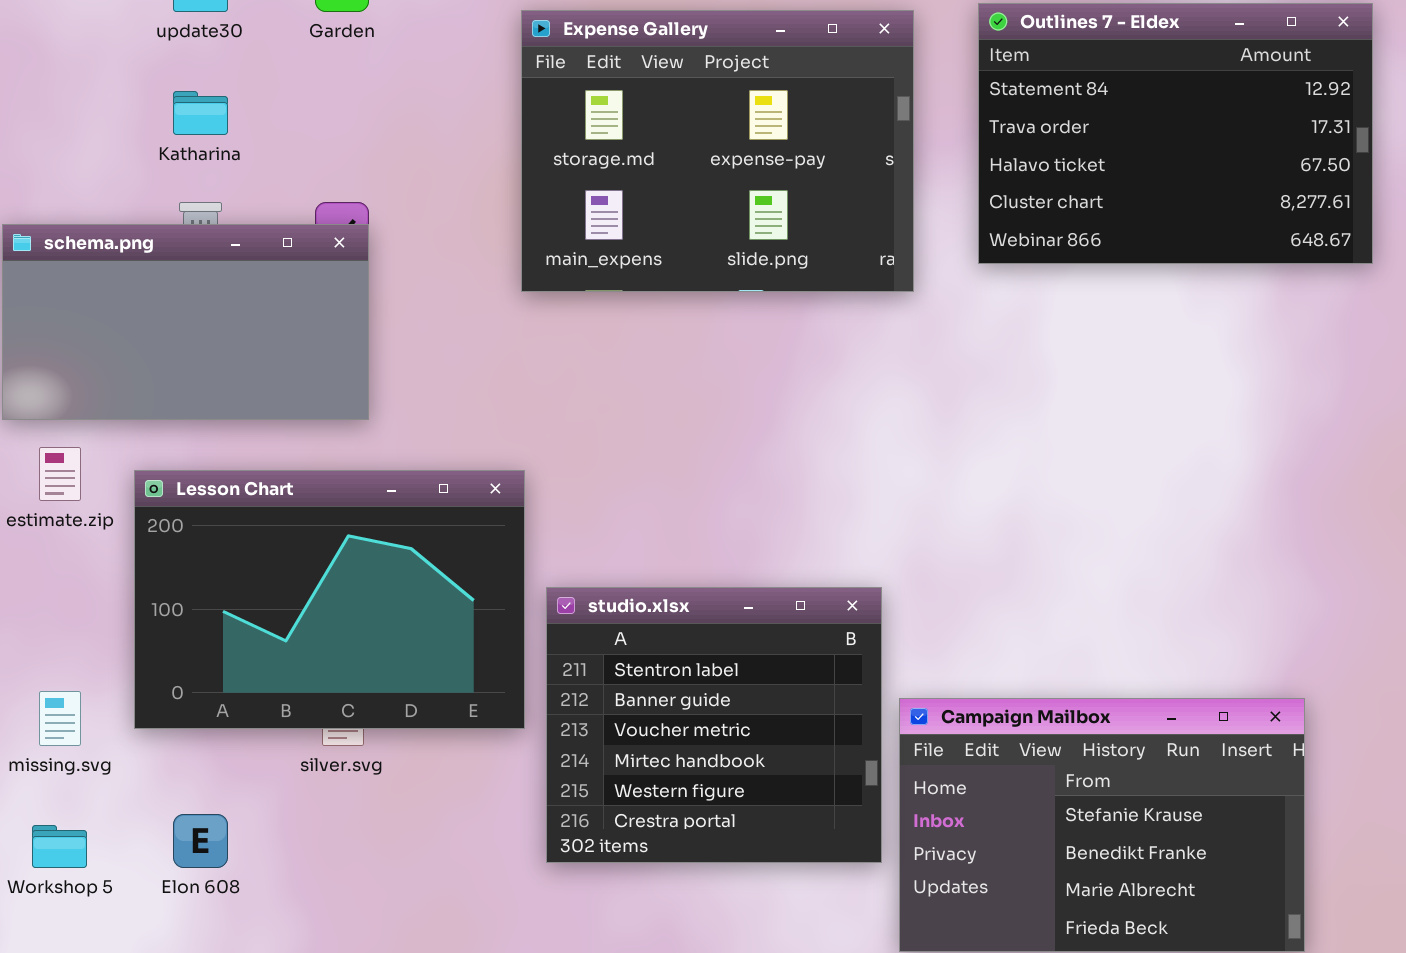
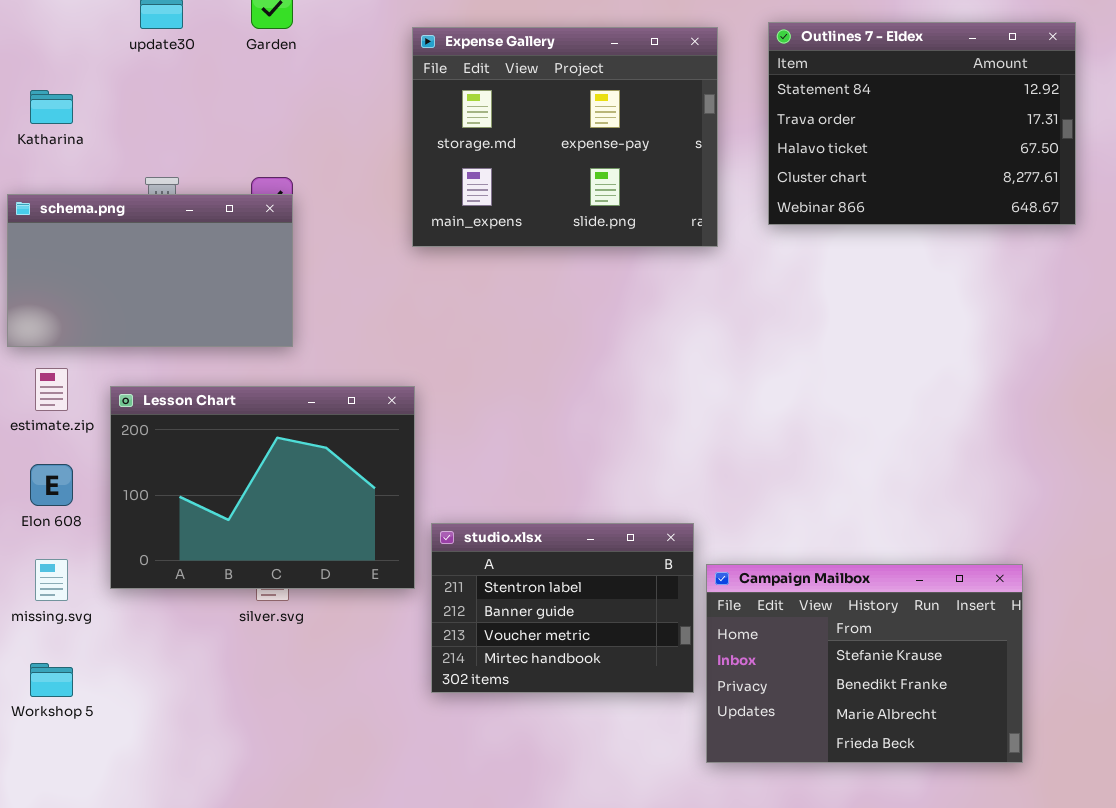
Katharina: [173,91,228,135] -> [30,90,73,124], moved
studio.xlsx: [546,587,882,863] -> [431,523,694,693], resized
Elon 608: [173,814,228,868] -> [30,464,73,506], moved

